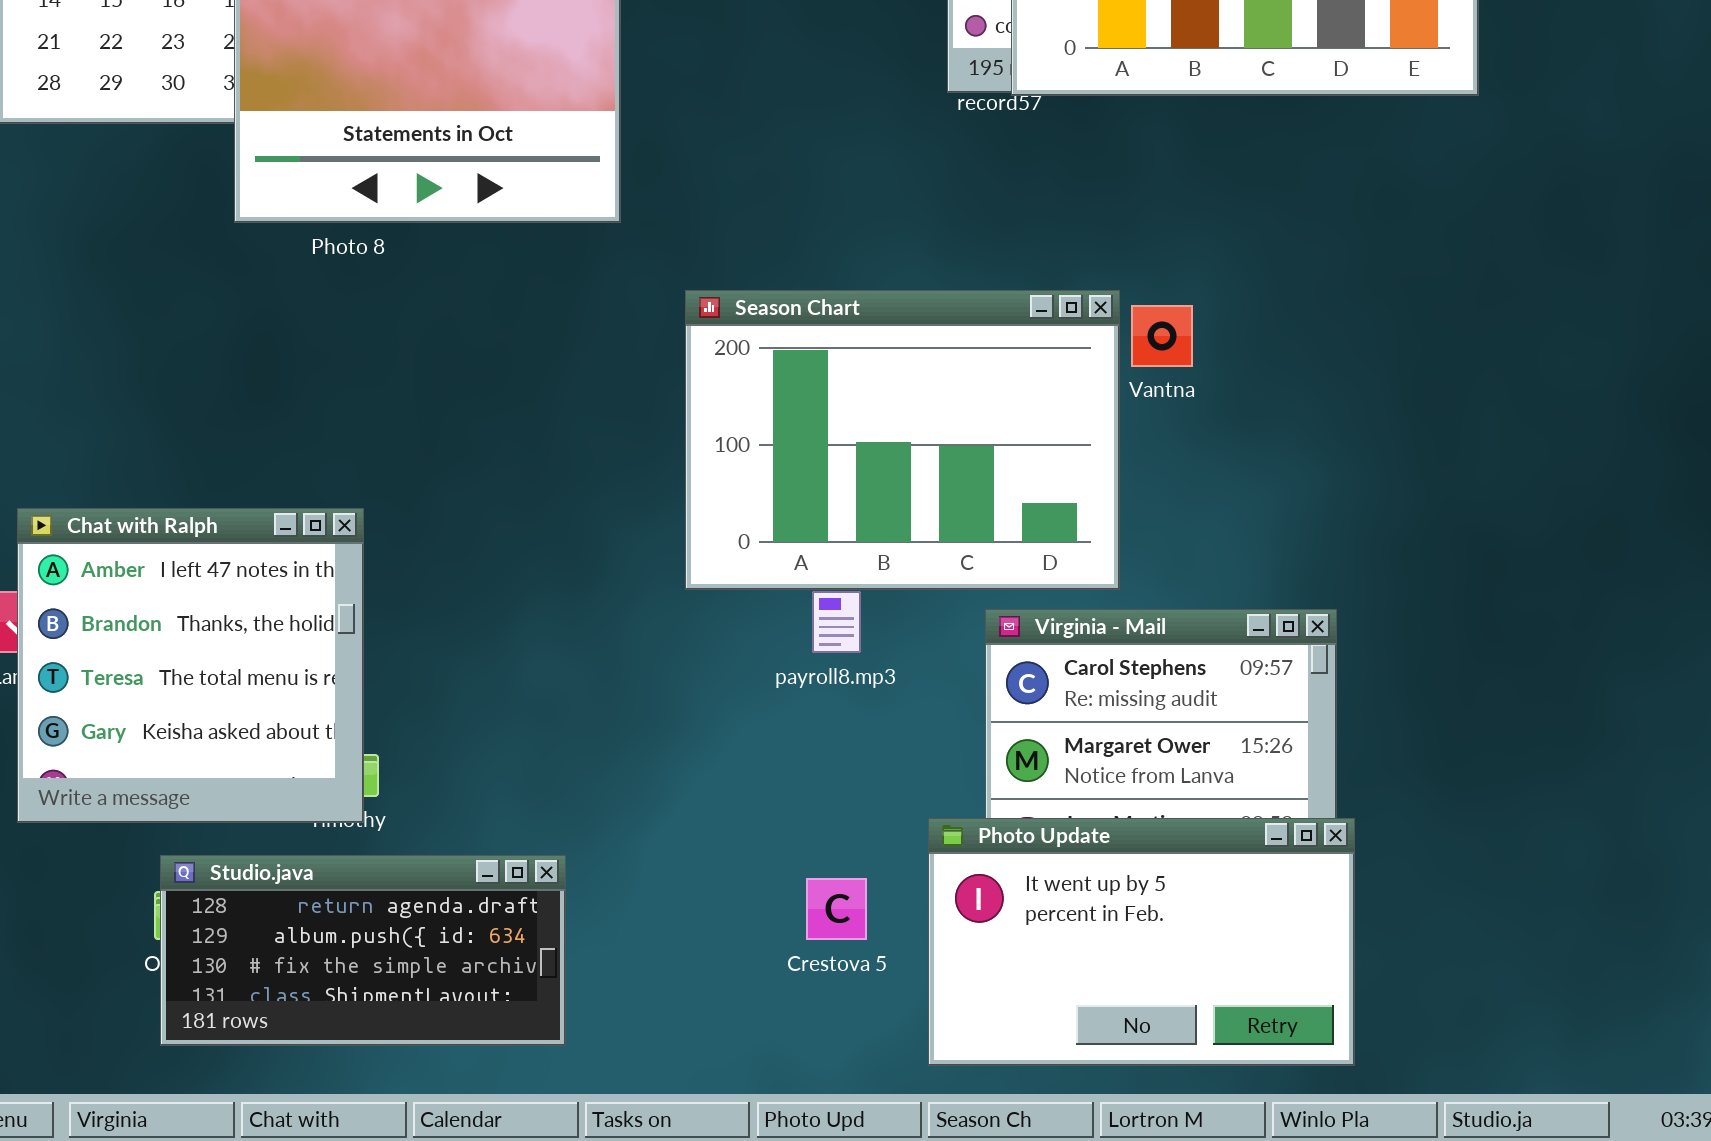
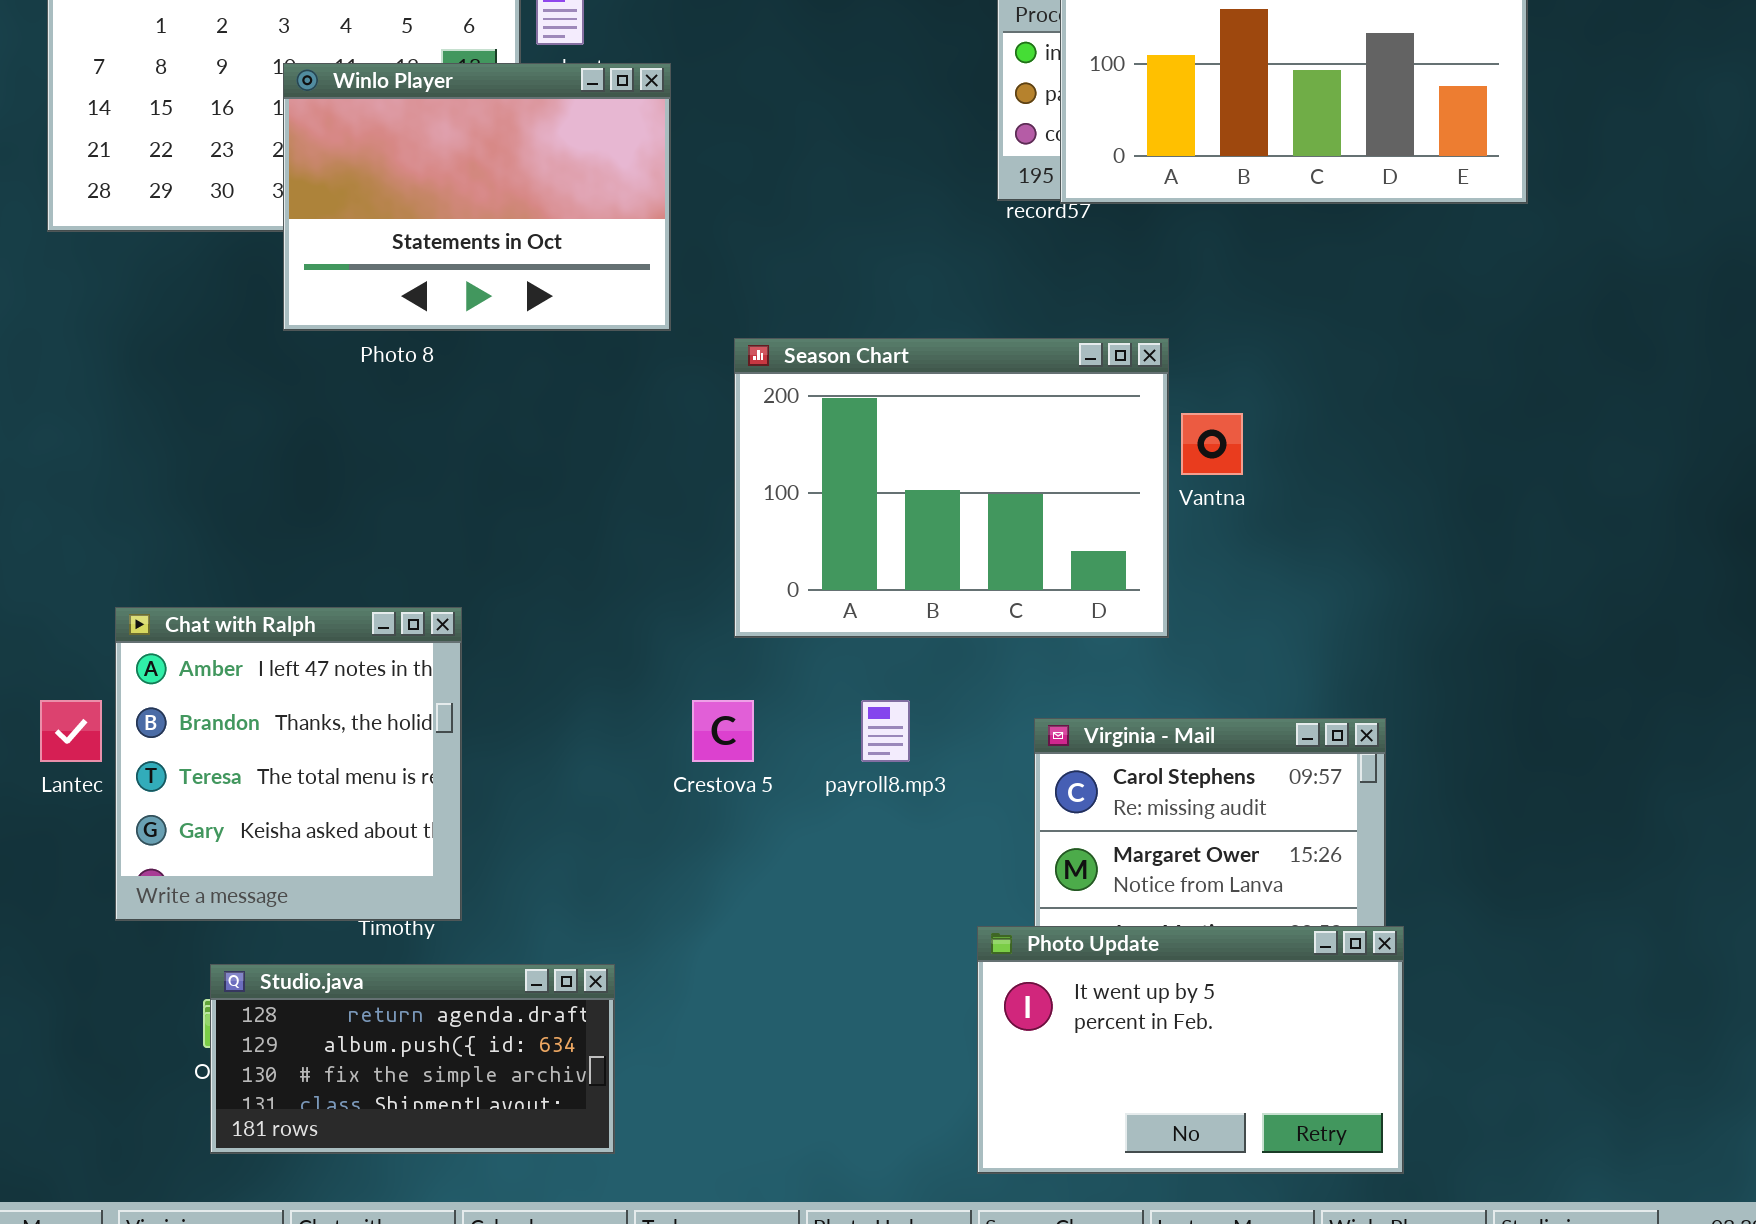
Season Chart: [685,290,1120,590] -> [734,338,1169,638], moved
Chat with Ralph: [17,508,364,823] -> [115,607,462,921], moved
Crestova 5: [806,878,867,940] -> [692,700,754,762], moved

